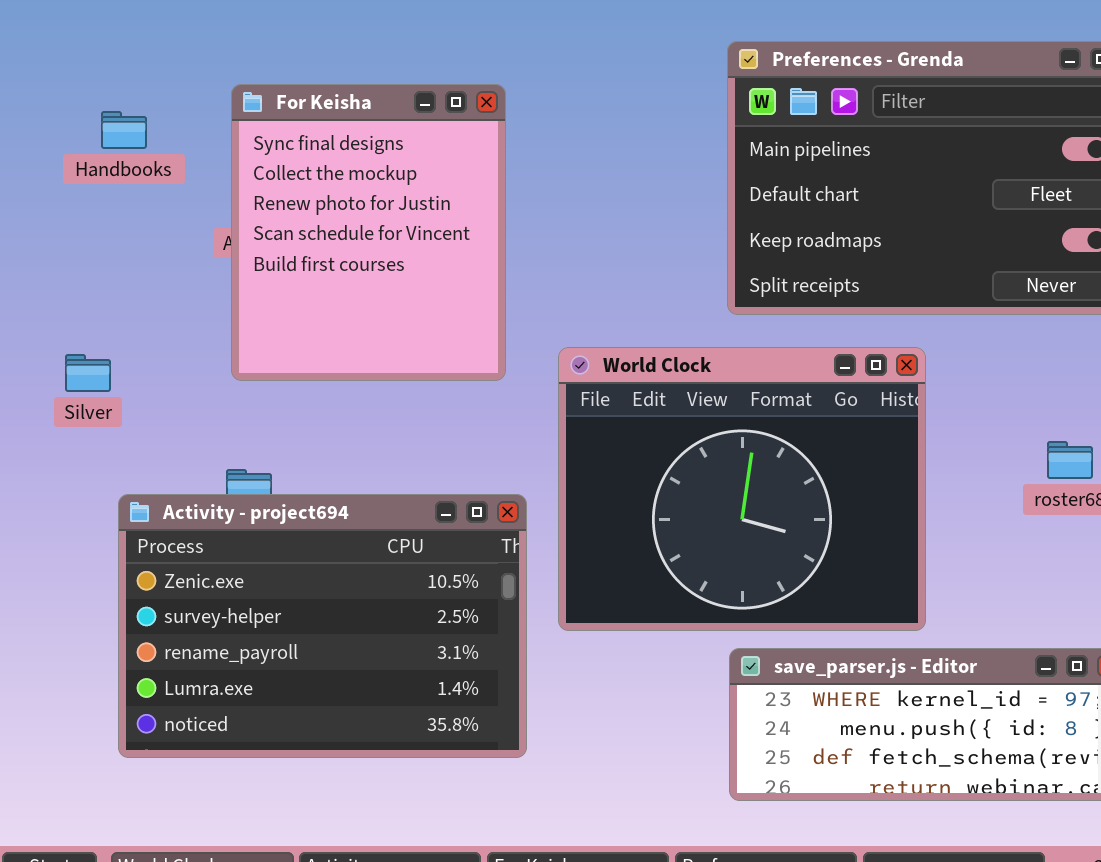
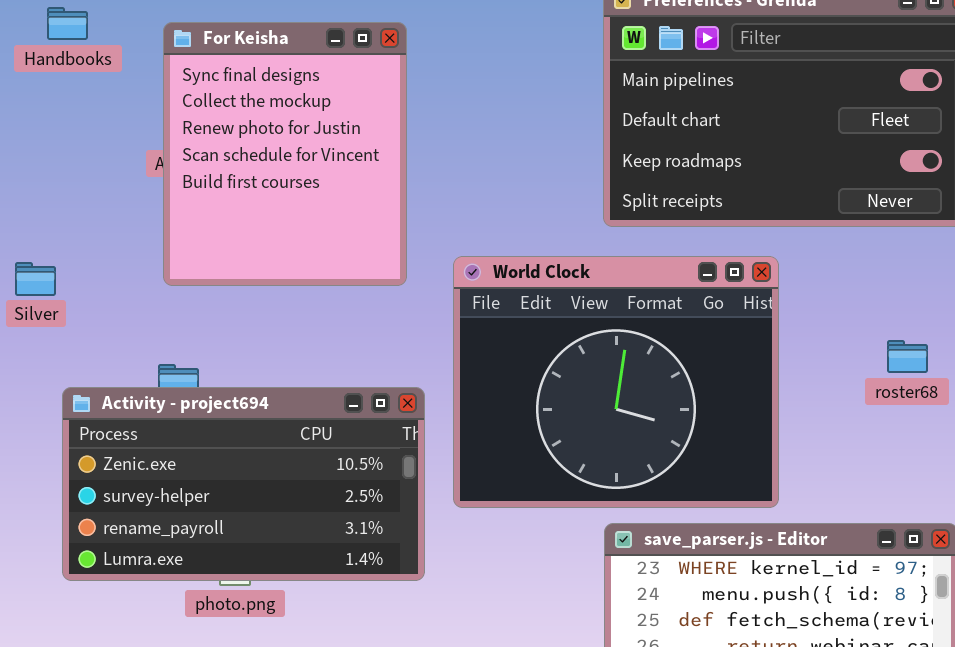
Handbooks: [101,111,147,149] -> [47,7,88,40], moved
Activity - project694: [118,494,527,758] -> [62,387,425,581], resized

